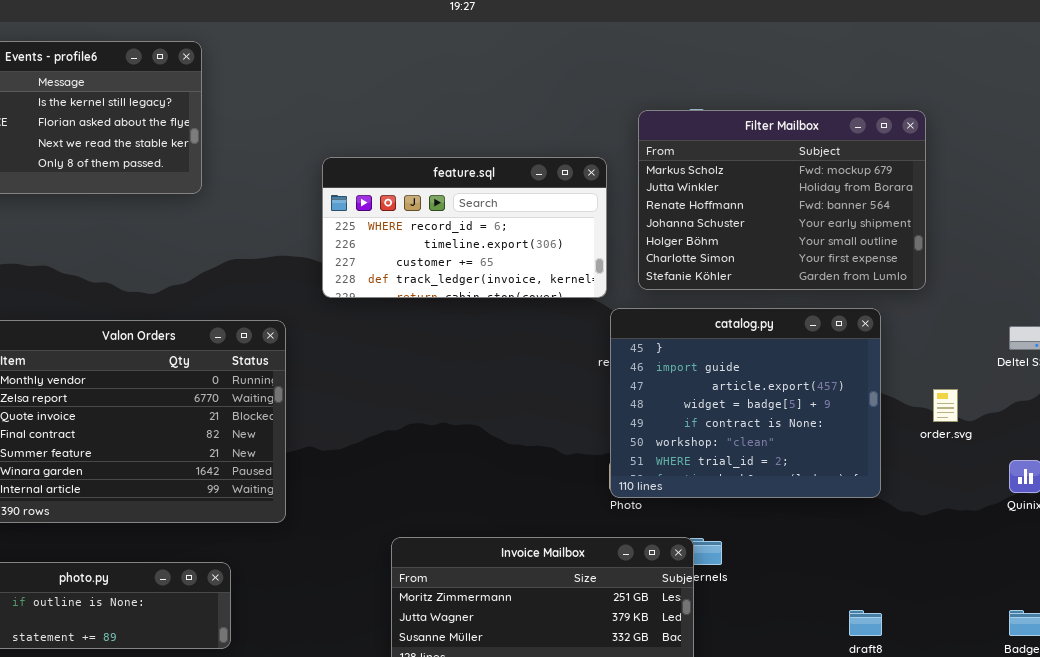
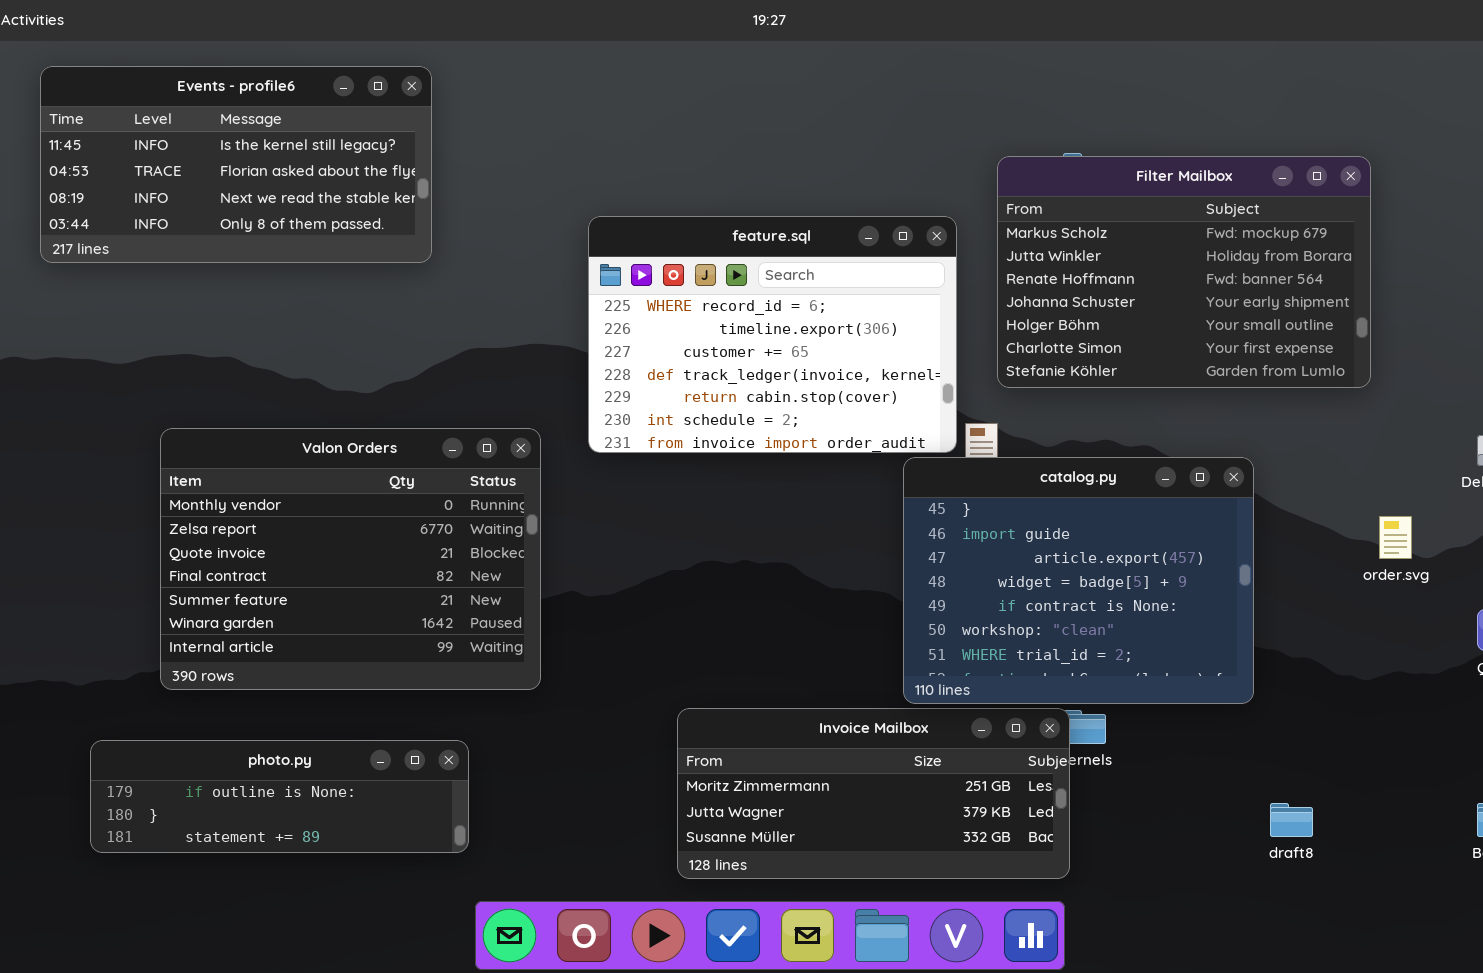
feature.sql: [322,157,607,298] -> [588,216,957,453], resized
catalog.py: [610,308,881,498] -> [903,457,1254,704], moved

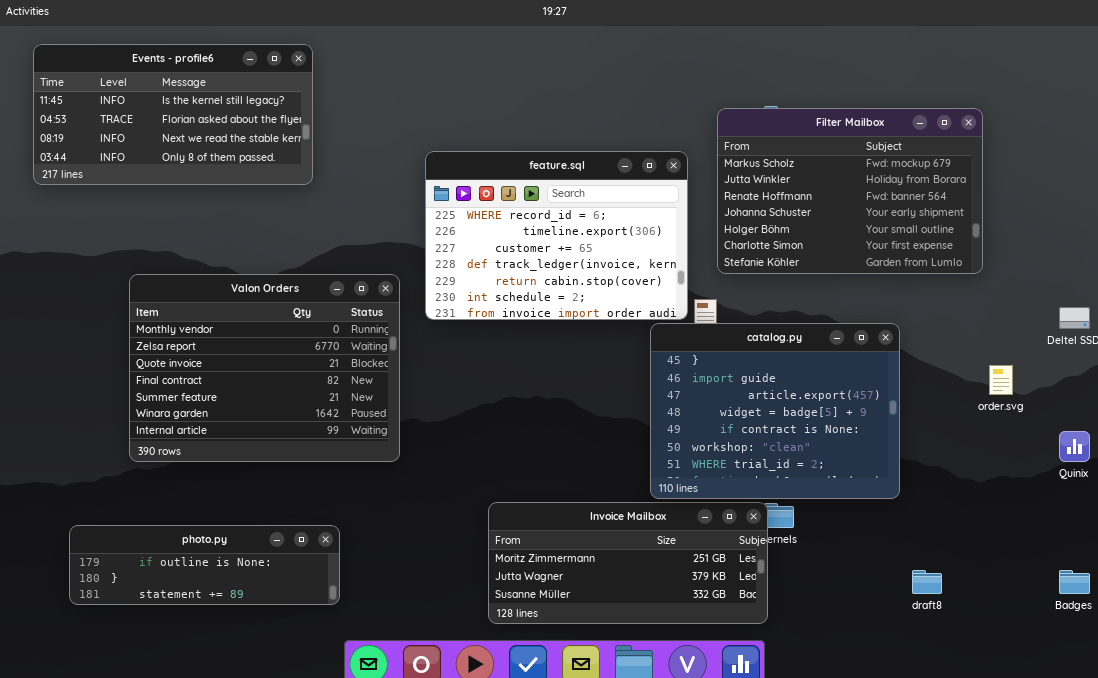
Valon Orders: [160,428,541,690] -> [129,274,400,462], moved

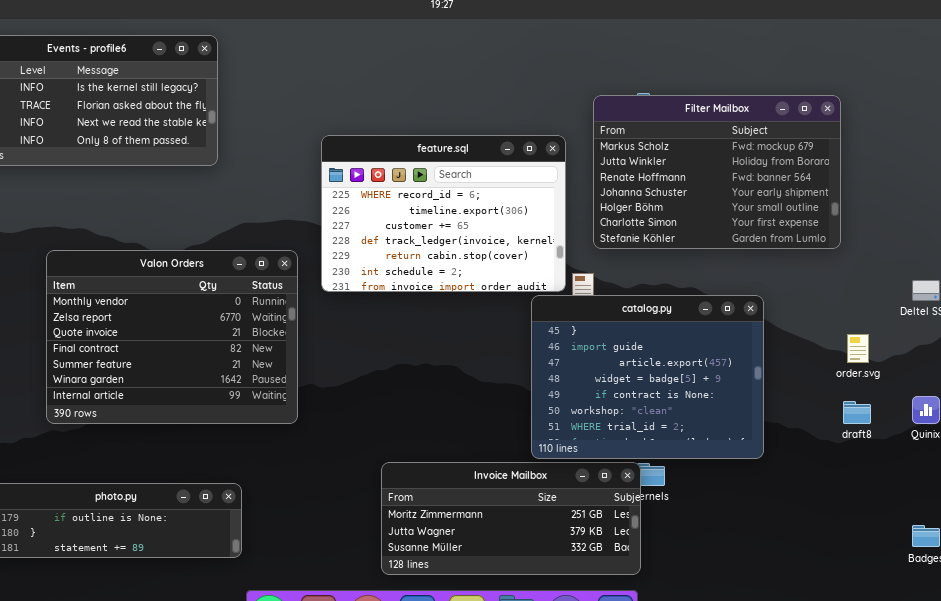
draft8: [912,570,942,594] -> [843,401,871,424], moved

